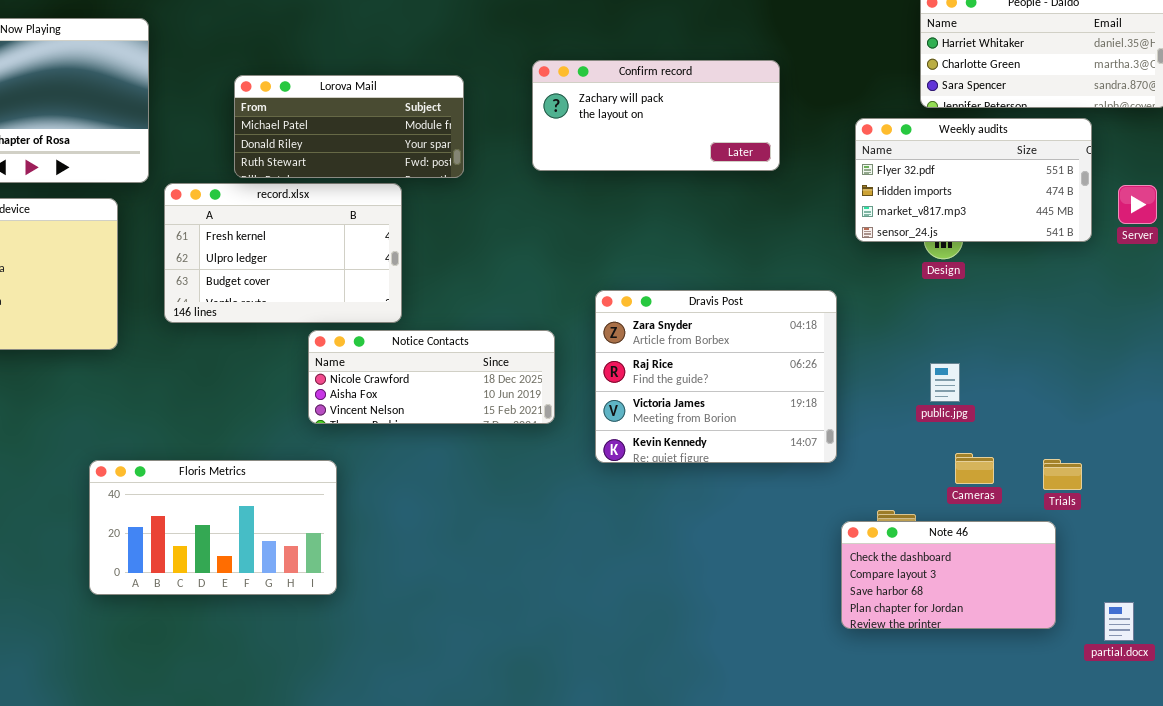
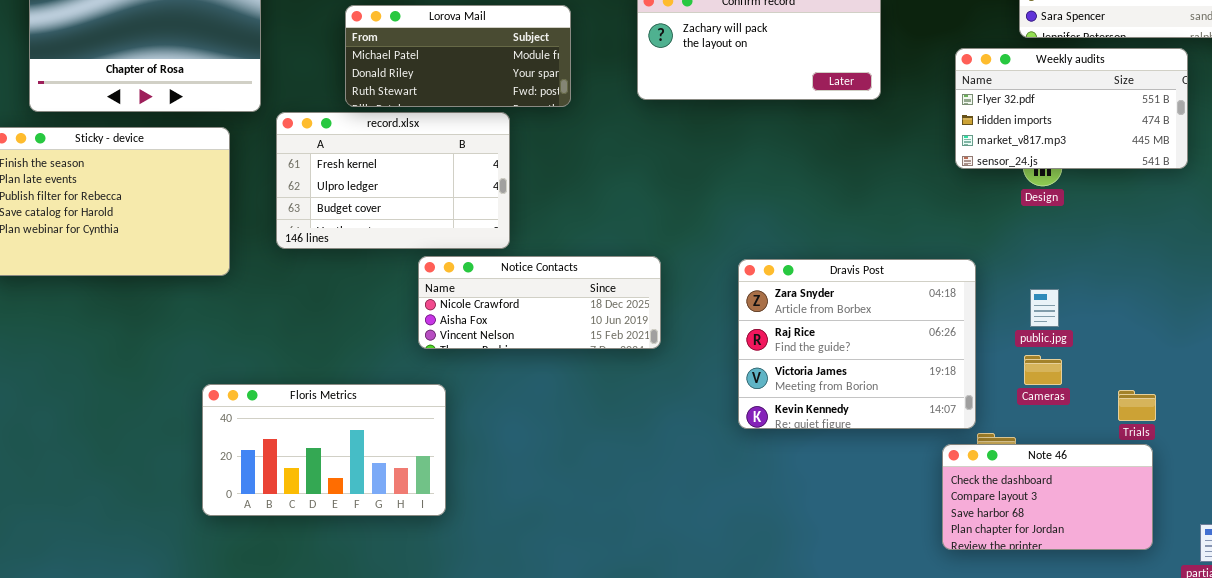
Dravis Post: [595,290,837,463] -> [738,259,976,429], moved
Cameras: [955,453,994,484] -> [1024,355,1062,385], moved
Trials: [1043,459,1082,490] -> [1118,390,1156,421], moved

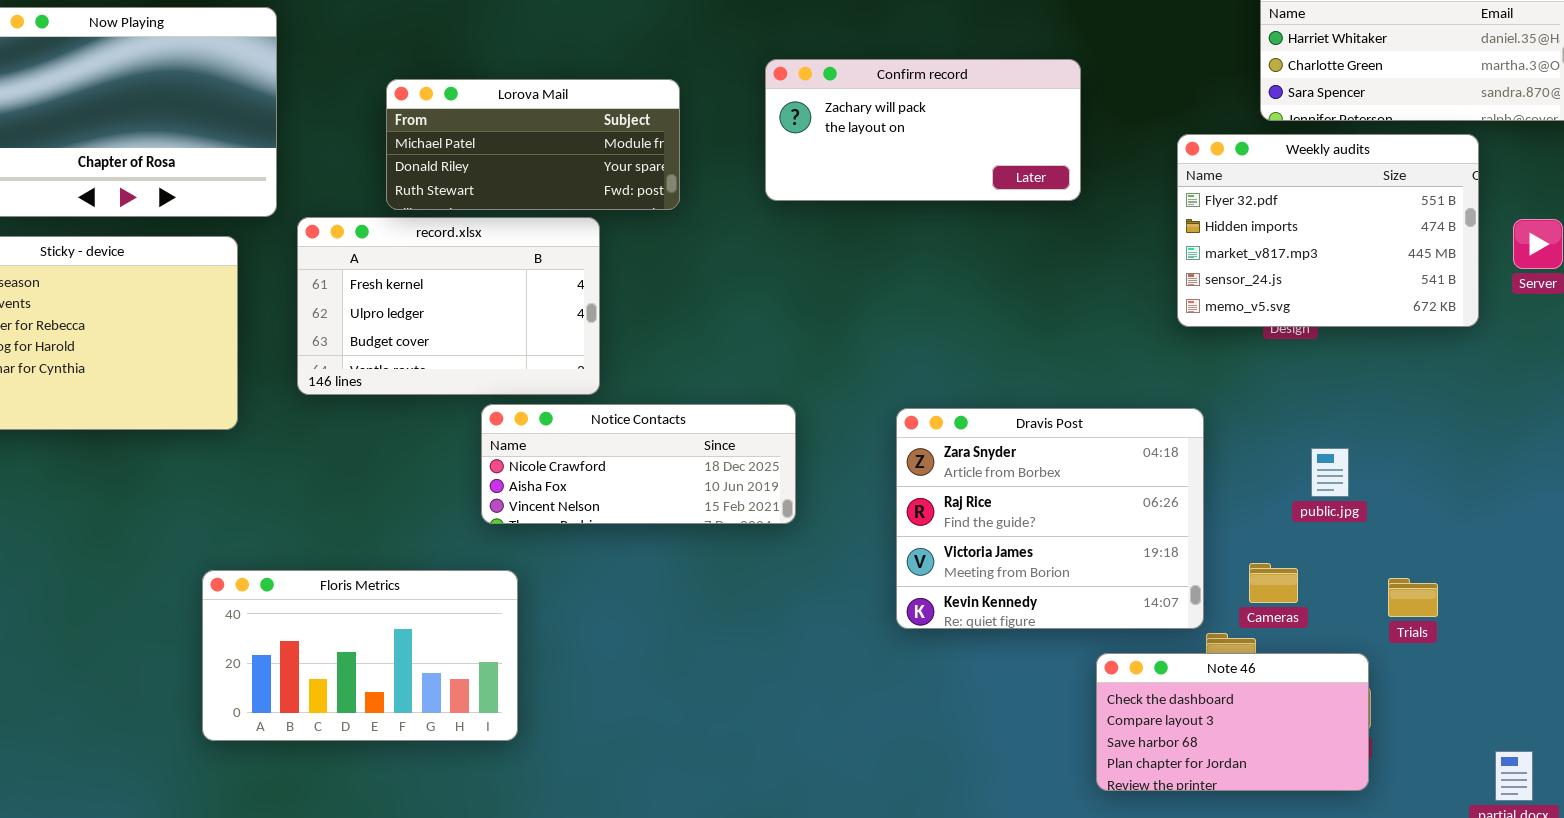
Weekly audits: [955,48,1188,169] -> [1177,134,1479,327], resized
public.jpg: [1030,289,1059,327] -> [1311,448,1349,497], moved
Cameras: [1024,355,1062,385] -> [1249,563,1298,603], moved
Note 46: [942,444,1153,550] -> [1096,653,1369,791], moved

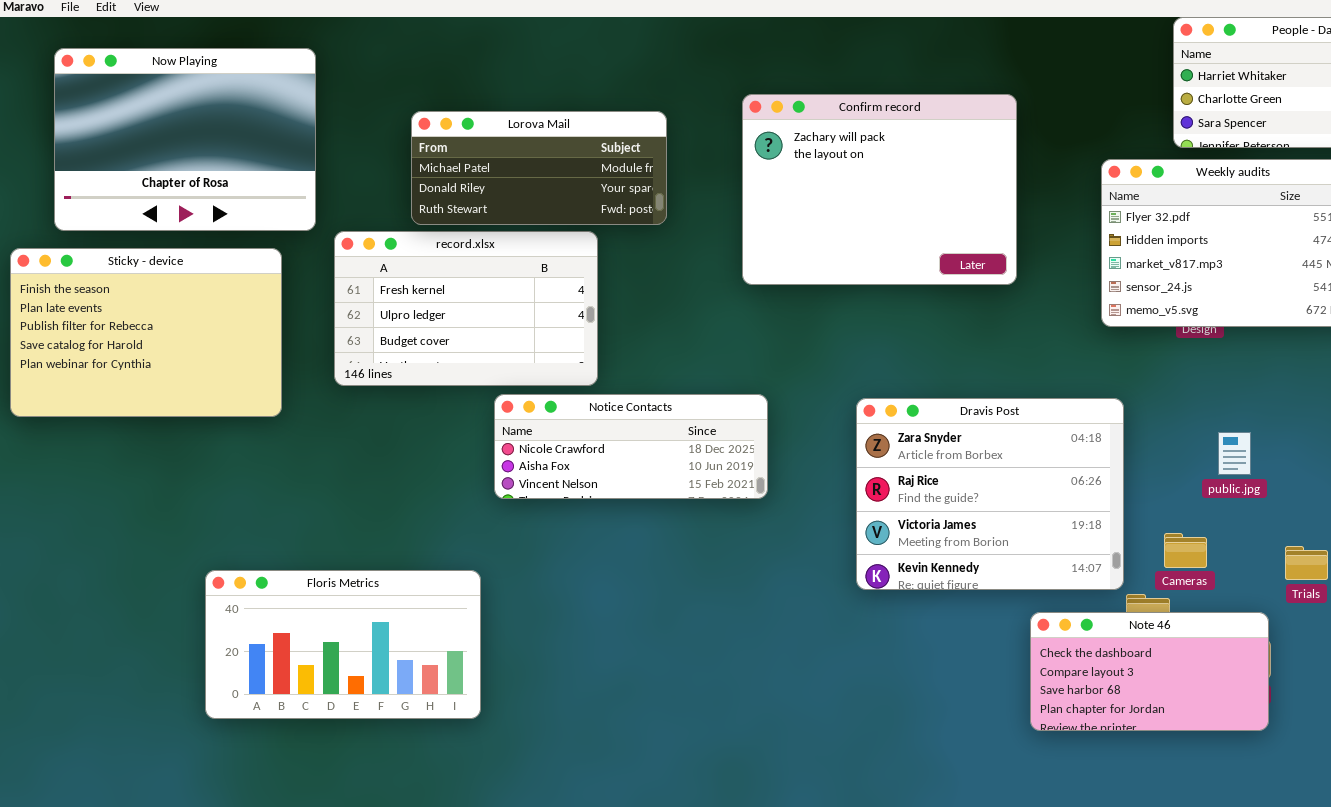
Confirm record: [765,59,1081,201] -> [742,94,1017,285], resized
Floris Metrics: [202,570,518,741] -> [205,570,481,719], moved

